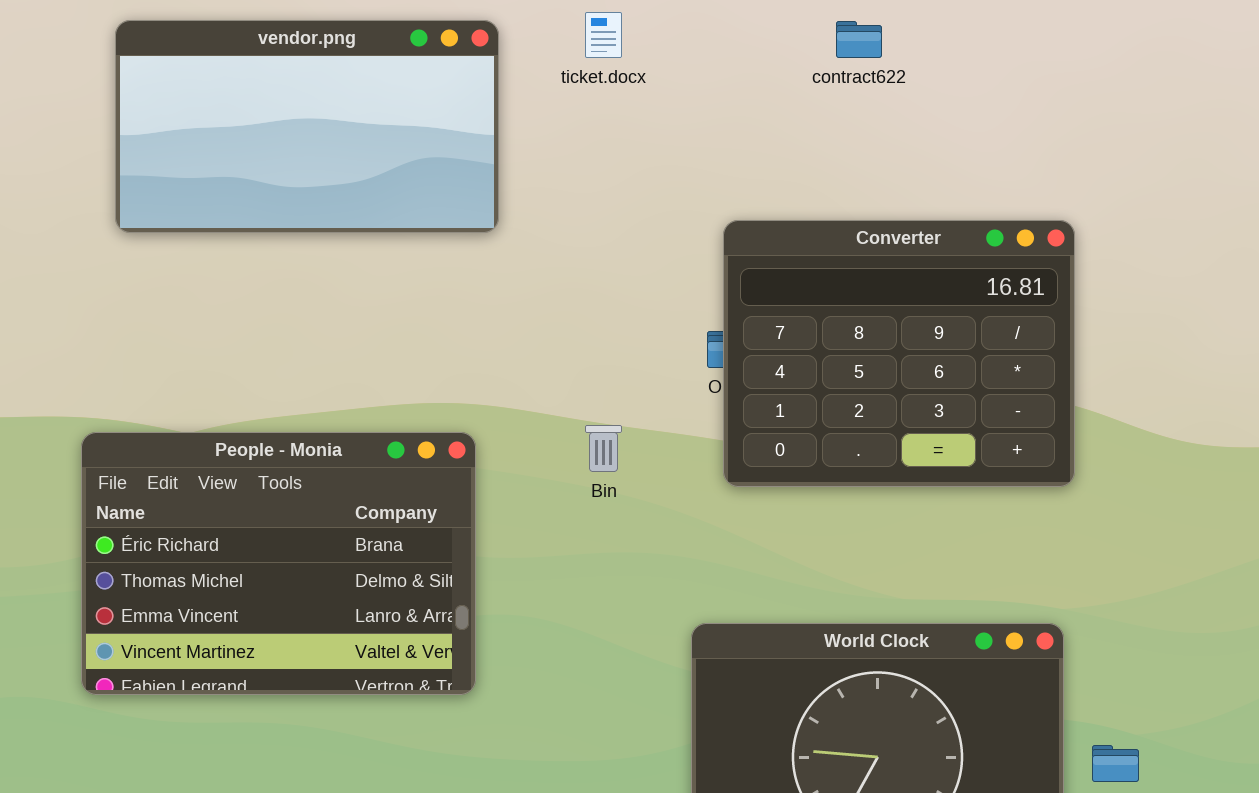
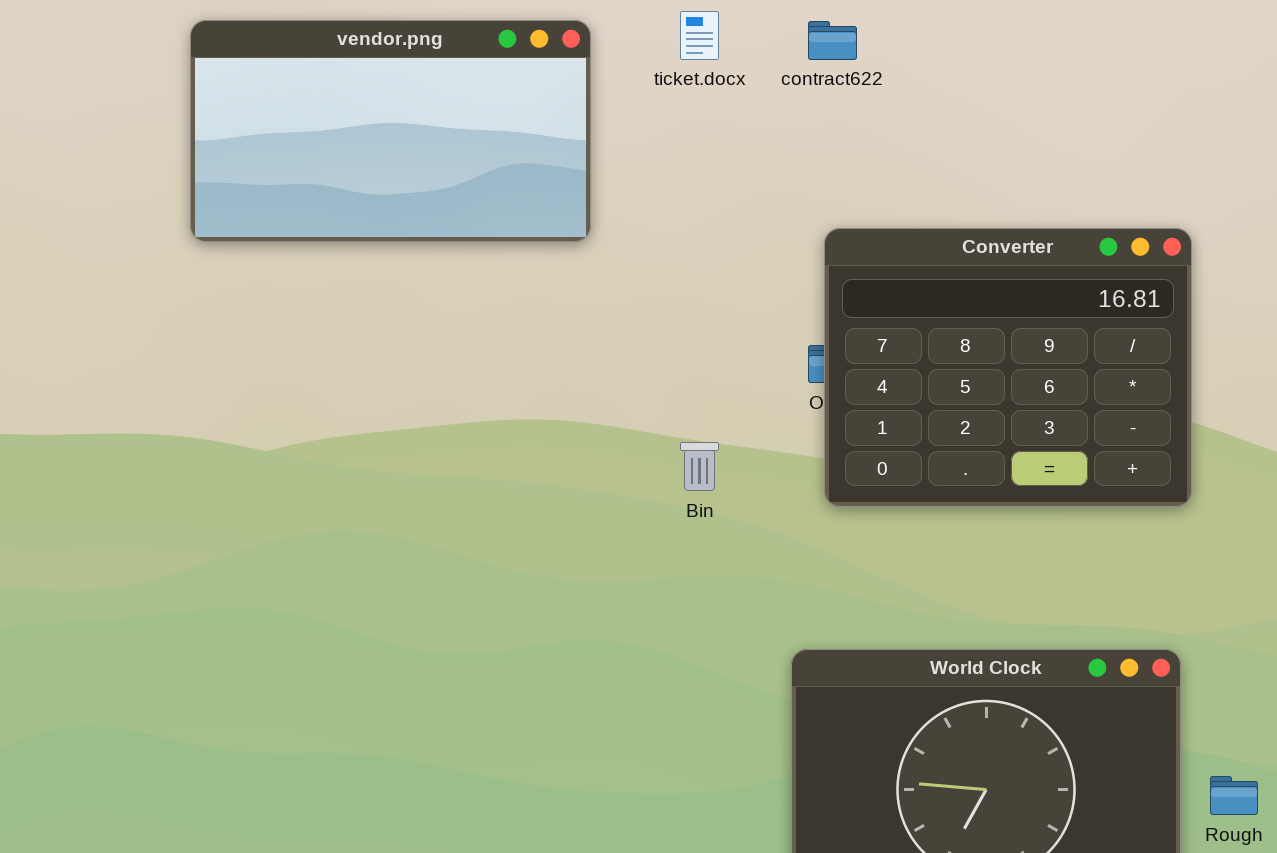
contract622: [836,21,882,58] -> [808,21,857,60], moved
People - Monia: [81,432,476,695] -> none, closed

